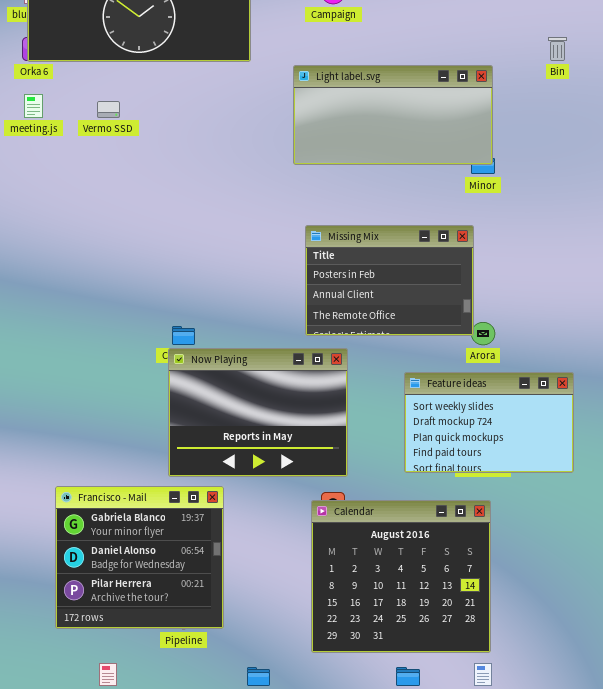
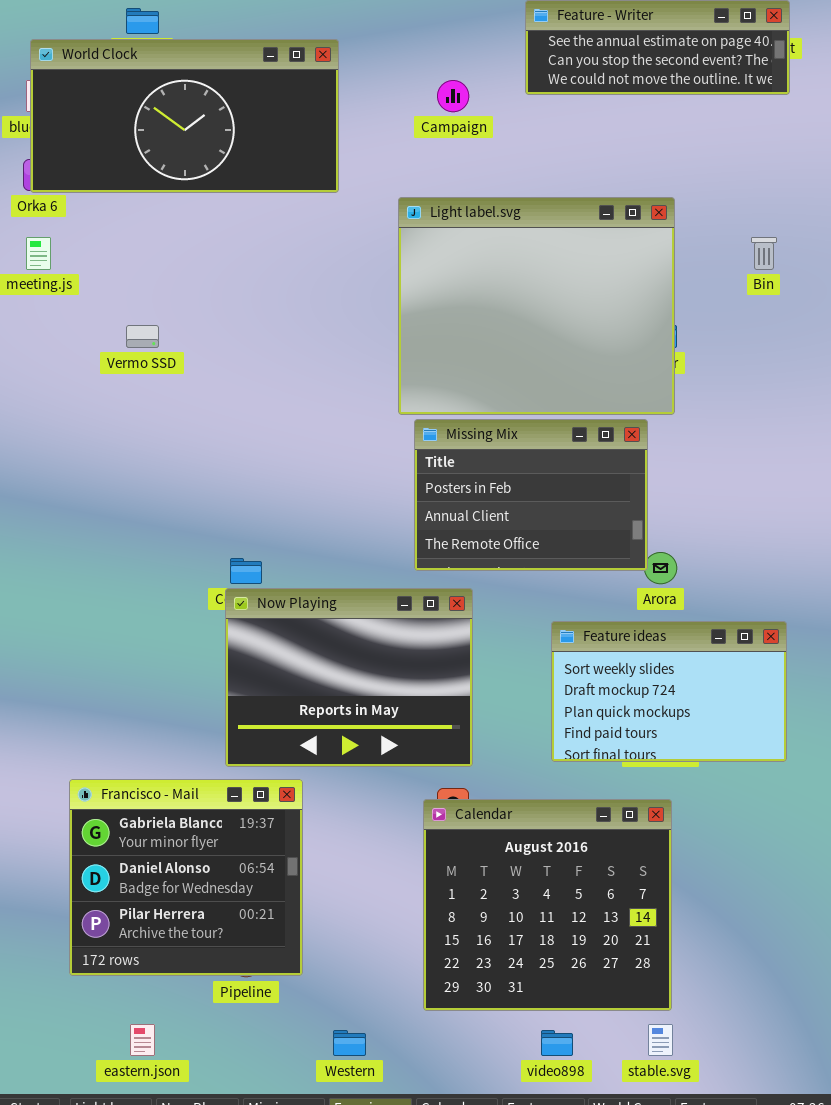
Bin: [548,37,567,61] -> [751,237,777,270], moved
Light label.svg: [293,65,493,165] -> [398,197,675,415], resized
Vermo SSD: [97,101,120,118] -> [126,325,159,348], moved

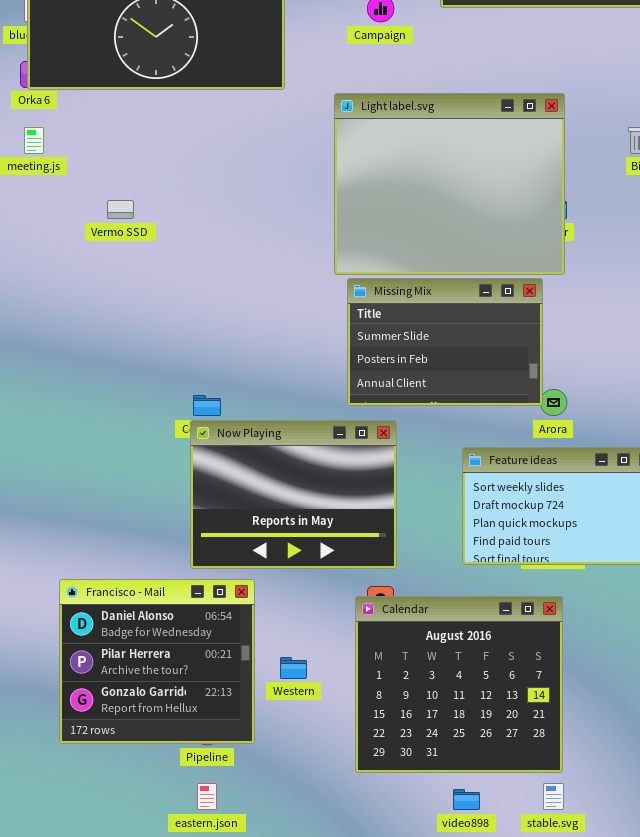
Missing Mix: [414,419,648,571] -> [347,278,543,406], scrolled up 1 row
Francisco - Mail: [69,779,303,976] -> [59,579,255,744], scrolled down 1 row
eastern.json: [130,1024,155,1056] -> [197,783,217,810], moved
Western: [333,1030,366,1056] -> [280,657,307,679], moved

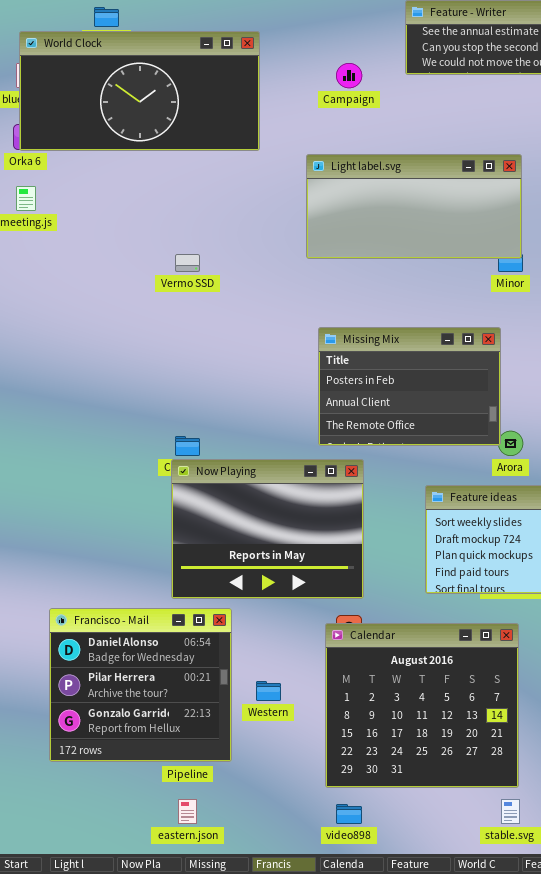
Light label.svg: [334,93,565,275] -> [306,154,522,259], resized
Vermo SSD: [107,200,134,219] -> [175,254,200,272], moved
Missing Mix: [347,278,543,406] -> [318,327,501,446], scrolled down 1 row
video898: [453,789,480,810] -> [336,804,362,824], moved

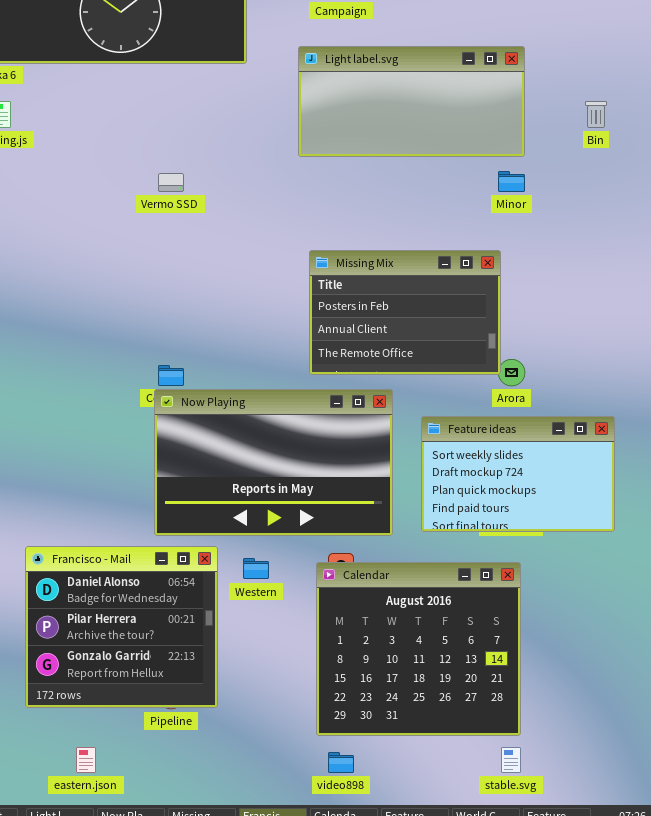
Light label.svg: [306,154,522,259] -> [298,46,525,157], moved
Now Playing: [171,459,364,599] -> [154,389,393,536], resized
Western: [256,681,281,701] -> [243,558,269,579], moved
eastern.json: [178,799,197,824] -> [76,747,96,773], moved

